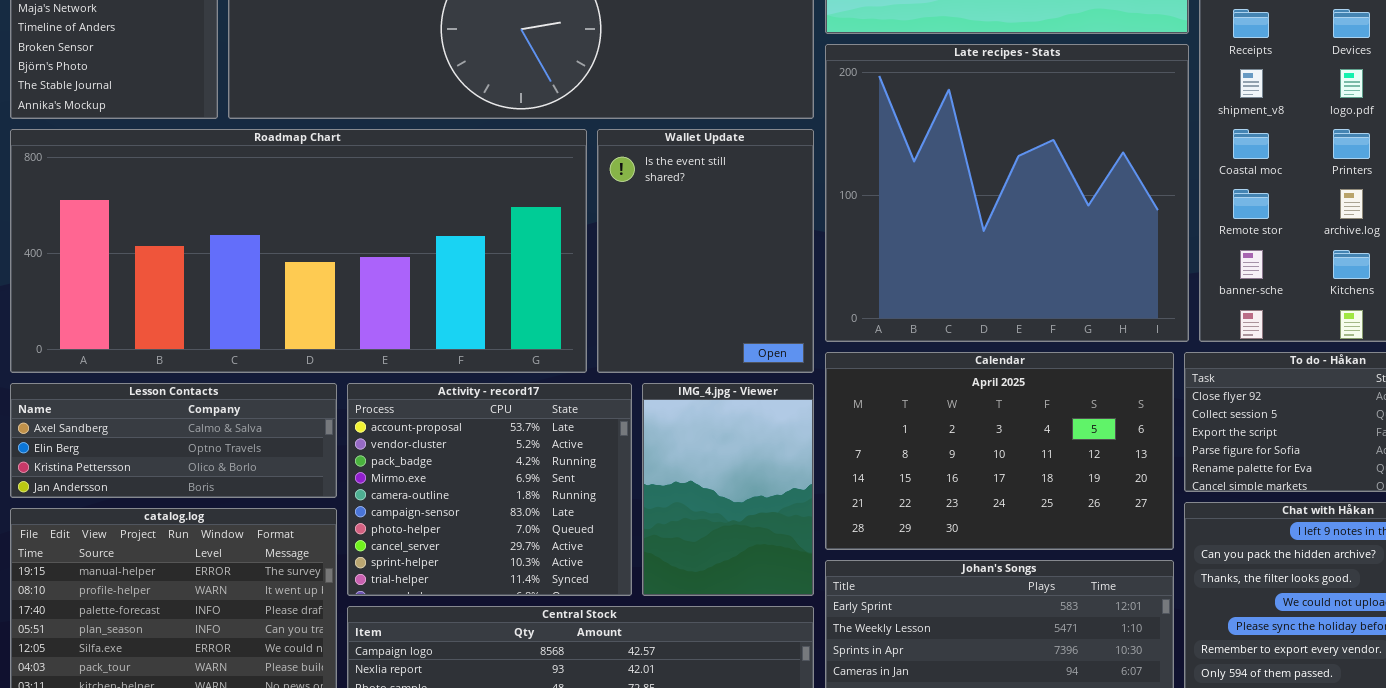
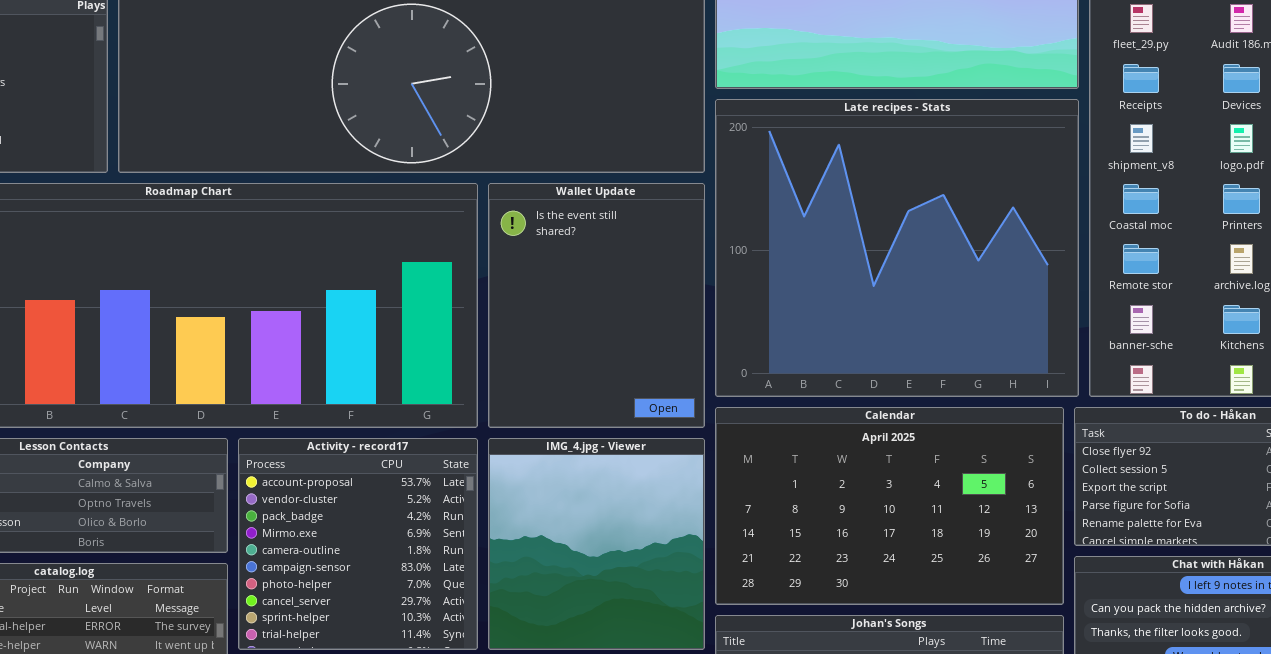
Activity - record17: [347,383,632,596] -> [238,438,478,650], resized
IMG_4.jpg - Viewer: [642,383,814,596] -> [488,438,705,650], resized

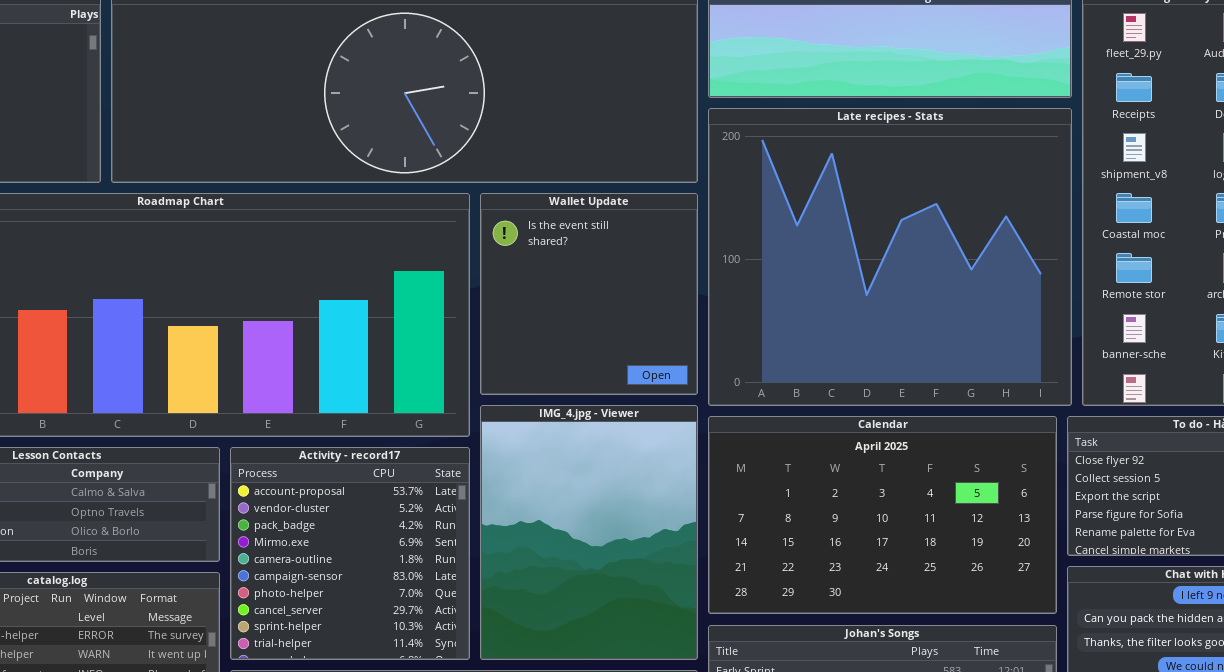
Wallet Update: [488,183,705,428] -> [480,193,698,395], resized
IMG_4.jpg - Viewer: [488,438,705,650] -> [480,405,698,660], resized

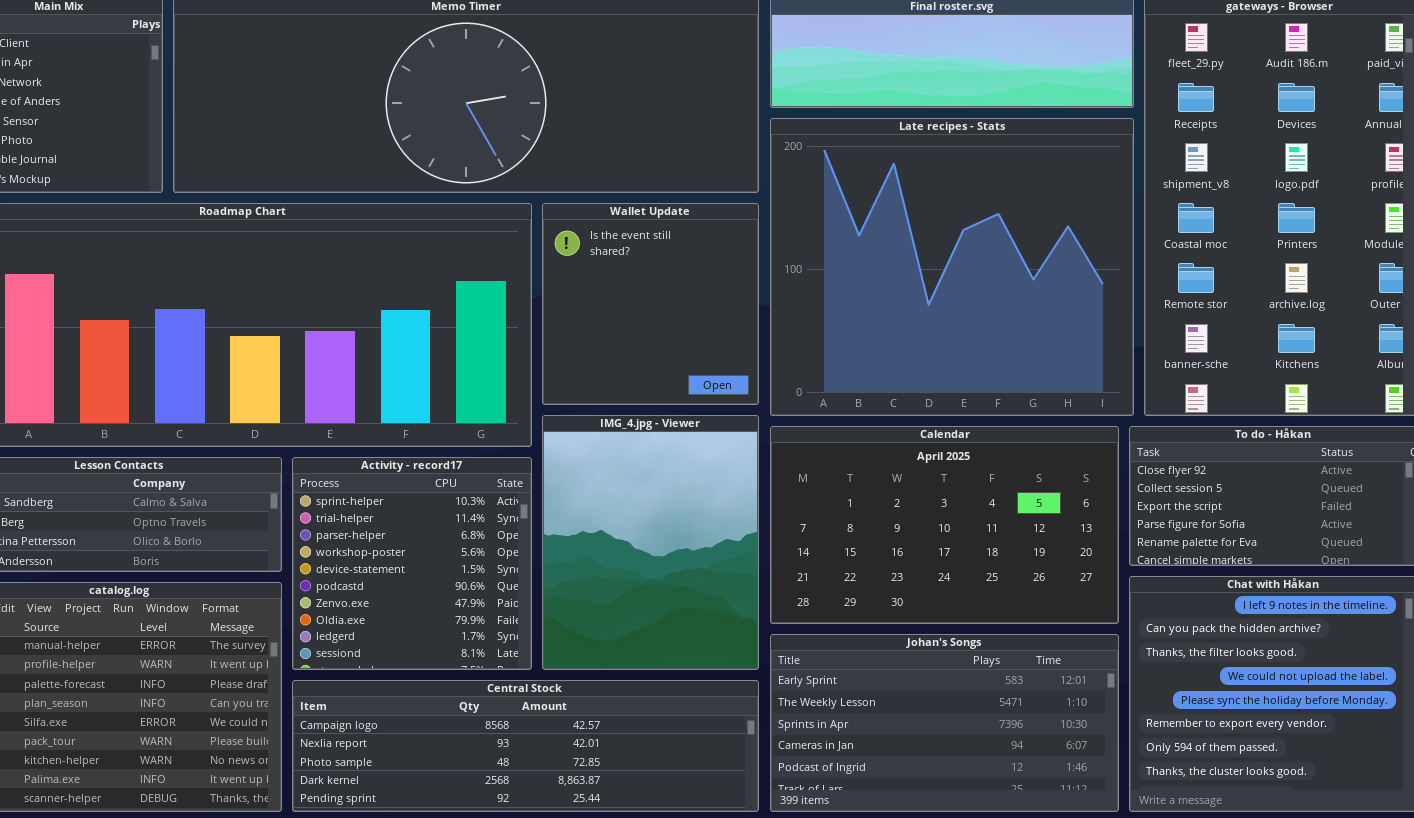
Activity - record17: [230,447,470,660] -> [292,457,532,670], scrolled down 8 rows

